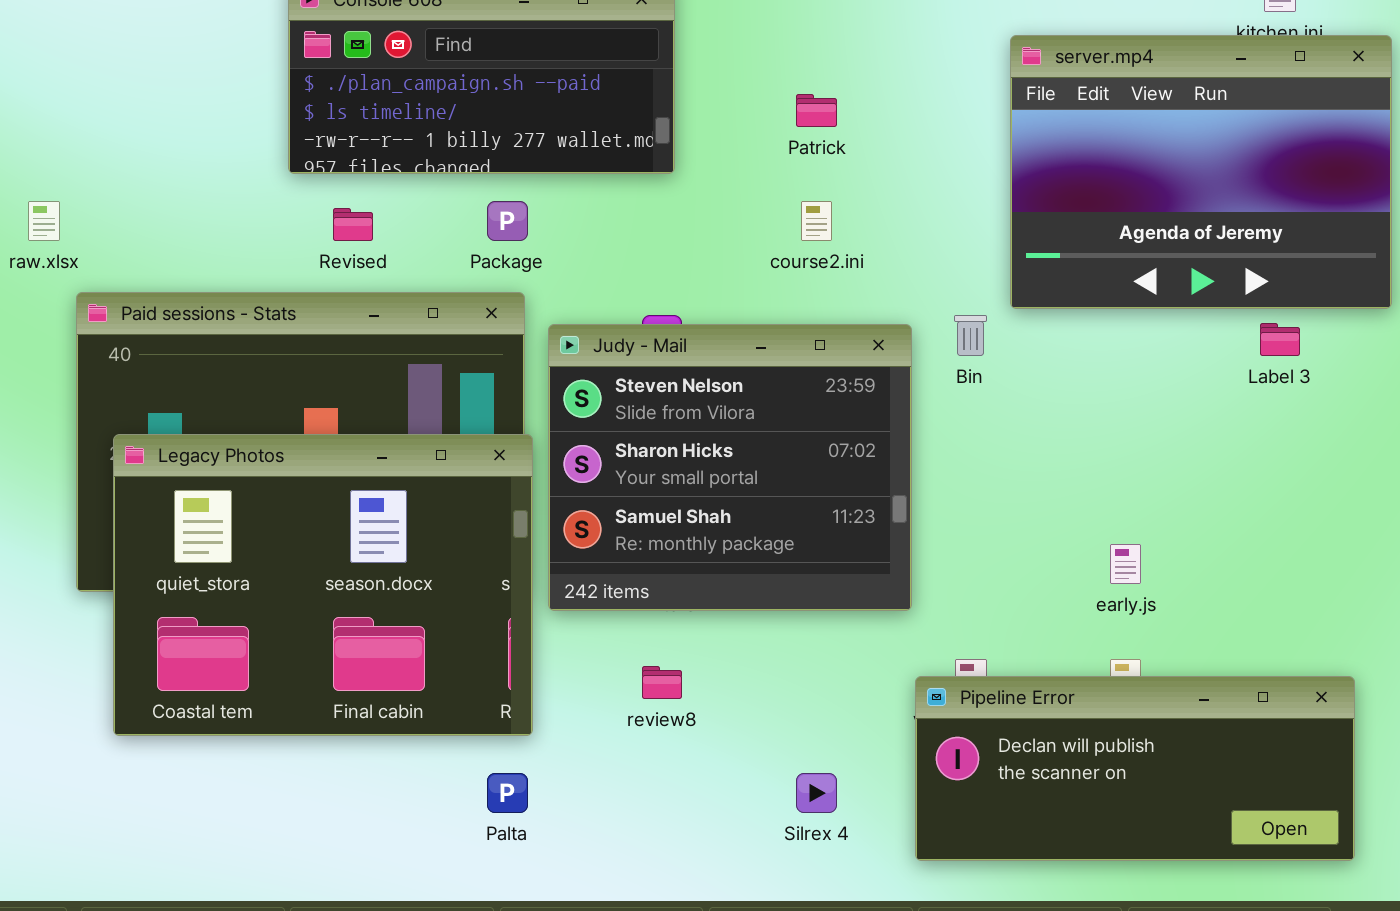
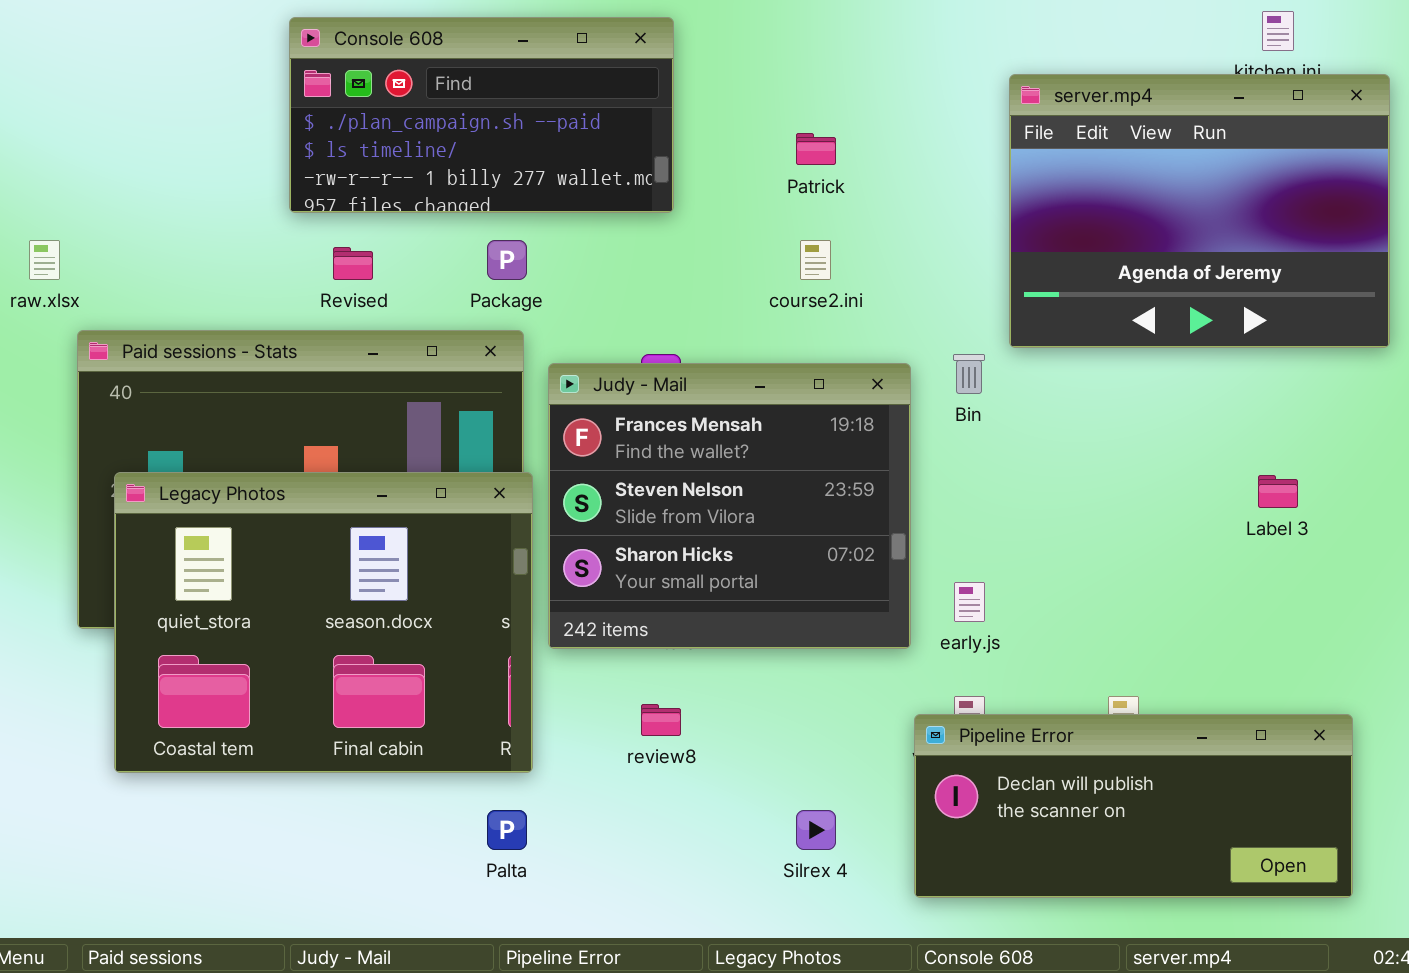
Label 3: [1260,323,1300,356] -> [1258,475,1298,508], moved
Judy - Mail: [548,324,912,611] -> [548,363,911,649], scrolled up 1 row
early.js: [1110,544,1141,584] -> [954,582,985,622], moved

